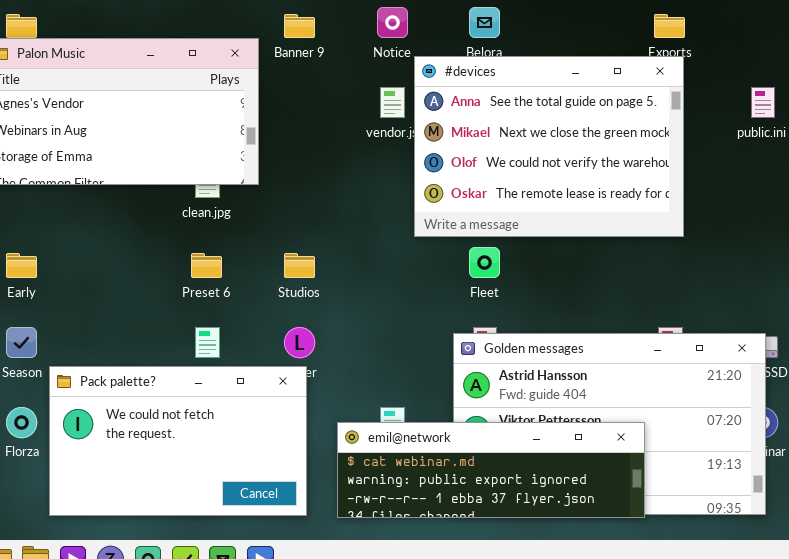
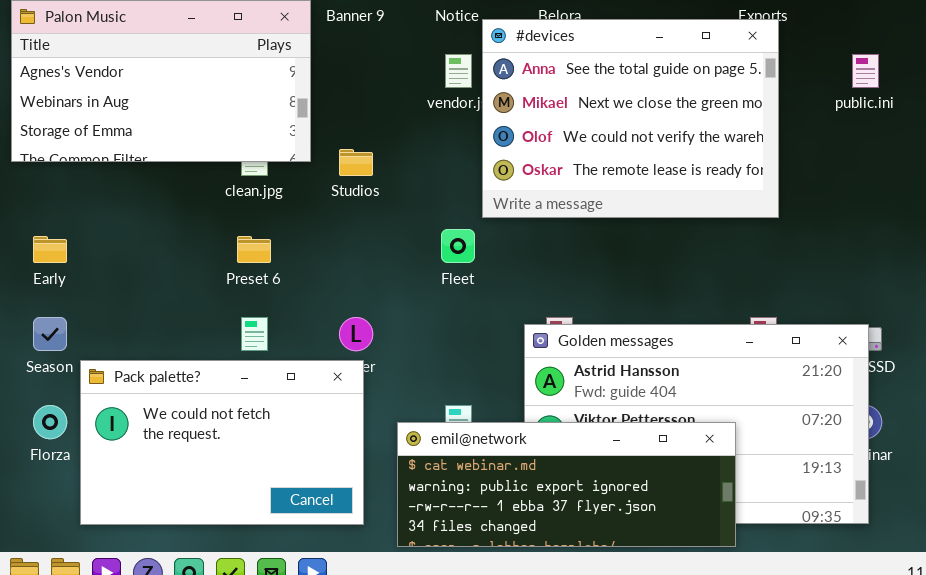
Fleet: [469,247,500,278] -> [441,229,475,263], moved
Studios: [284,253,315,278] -> [339,149,373,176], moved
emil@network: [337,422,645,518] -> [397,422,736,547], resized

